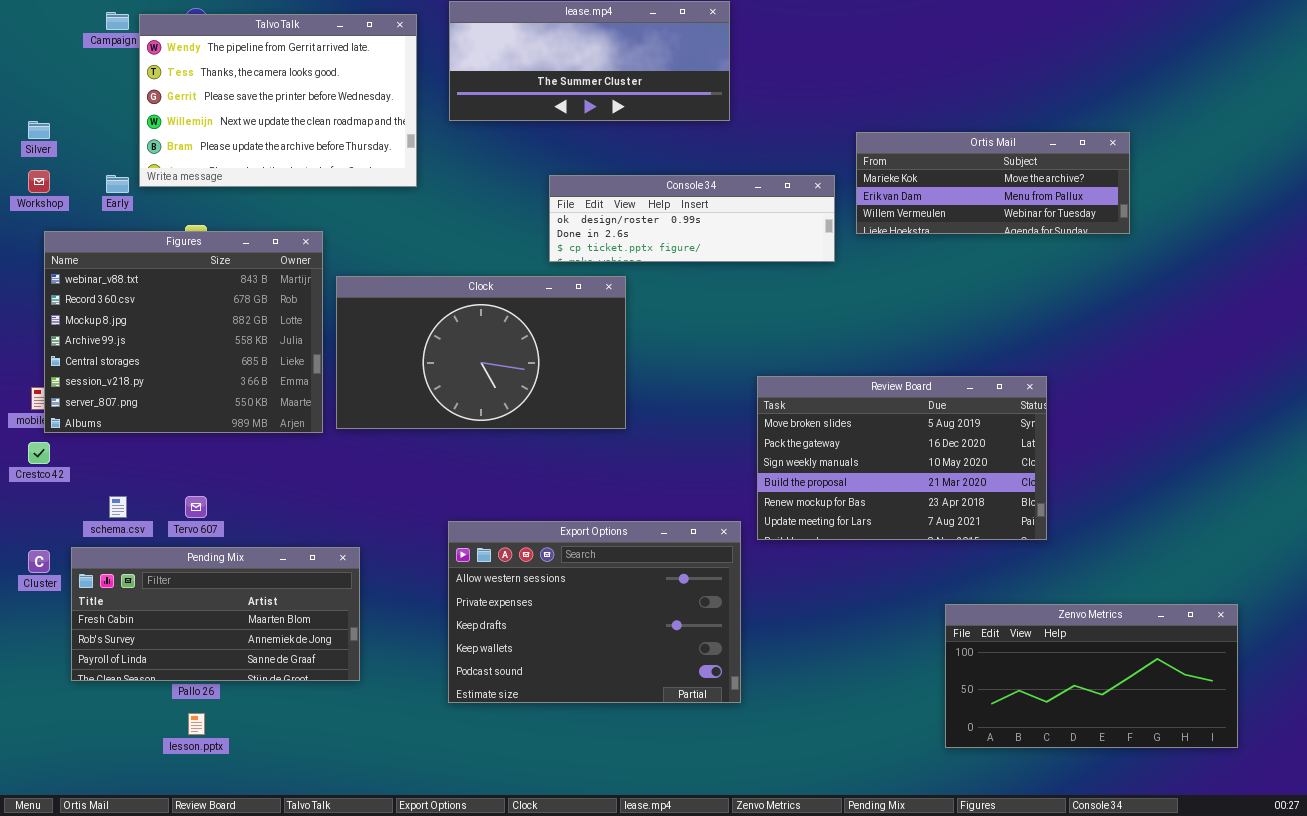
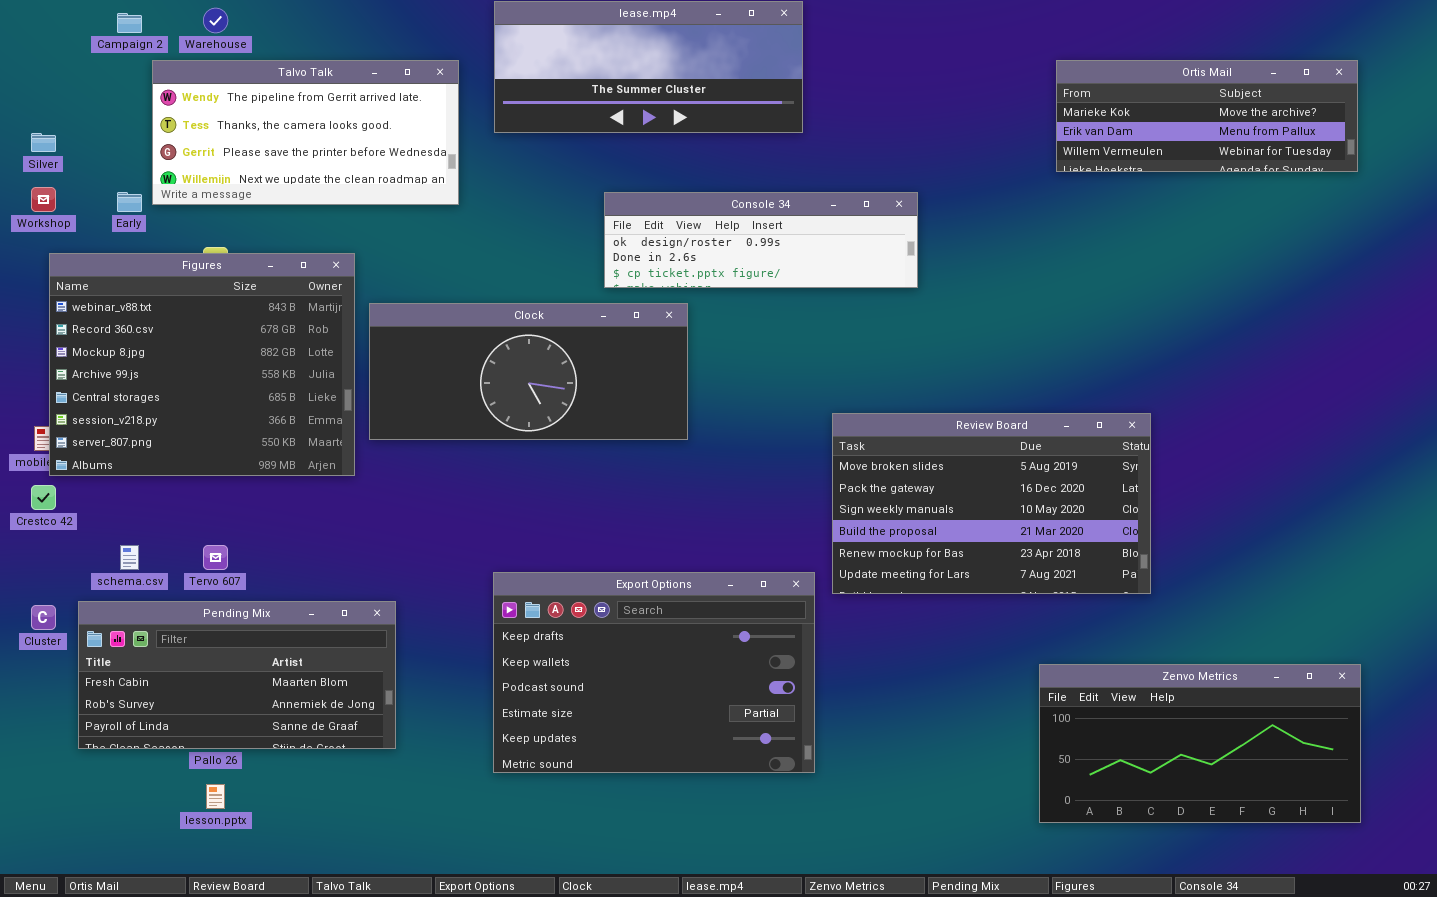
Talvo Talk: [139,14,417,187] -> [152,60,459,205], resized
Ortis Mail: [856,132,1130,234] -> [1056,60,1358,172], moved
Clock: [336,276,626,429] -> [369,303,688,440], resized
Export Options: [448,521,741,703] -> [493,572,815,773], scrolled down 2 rows

